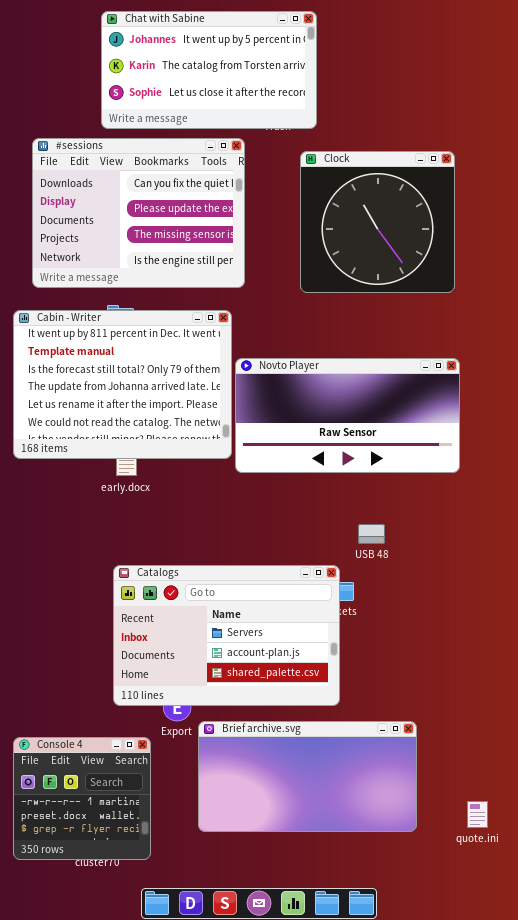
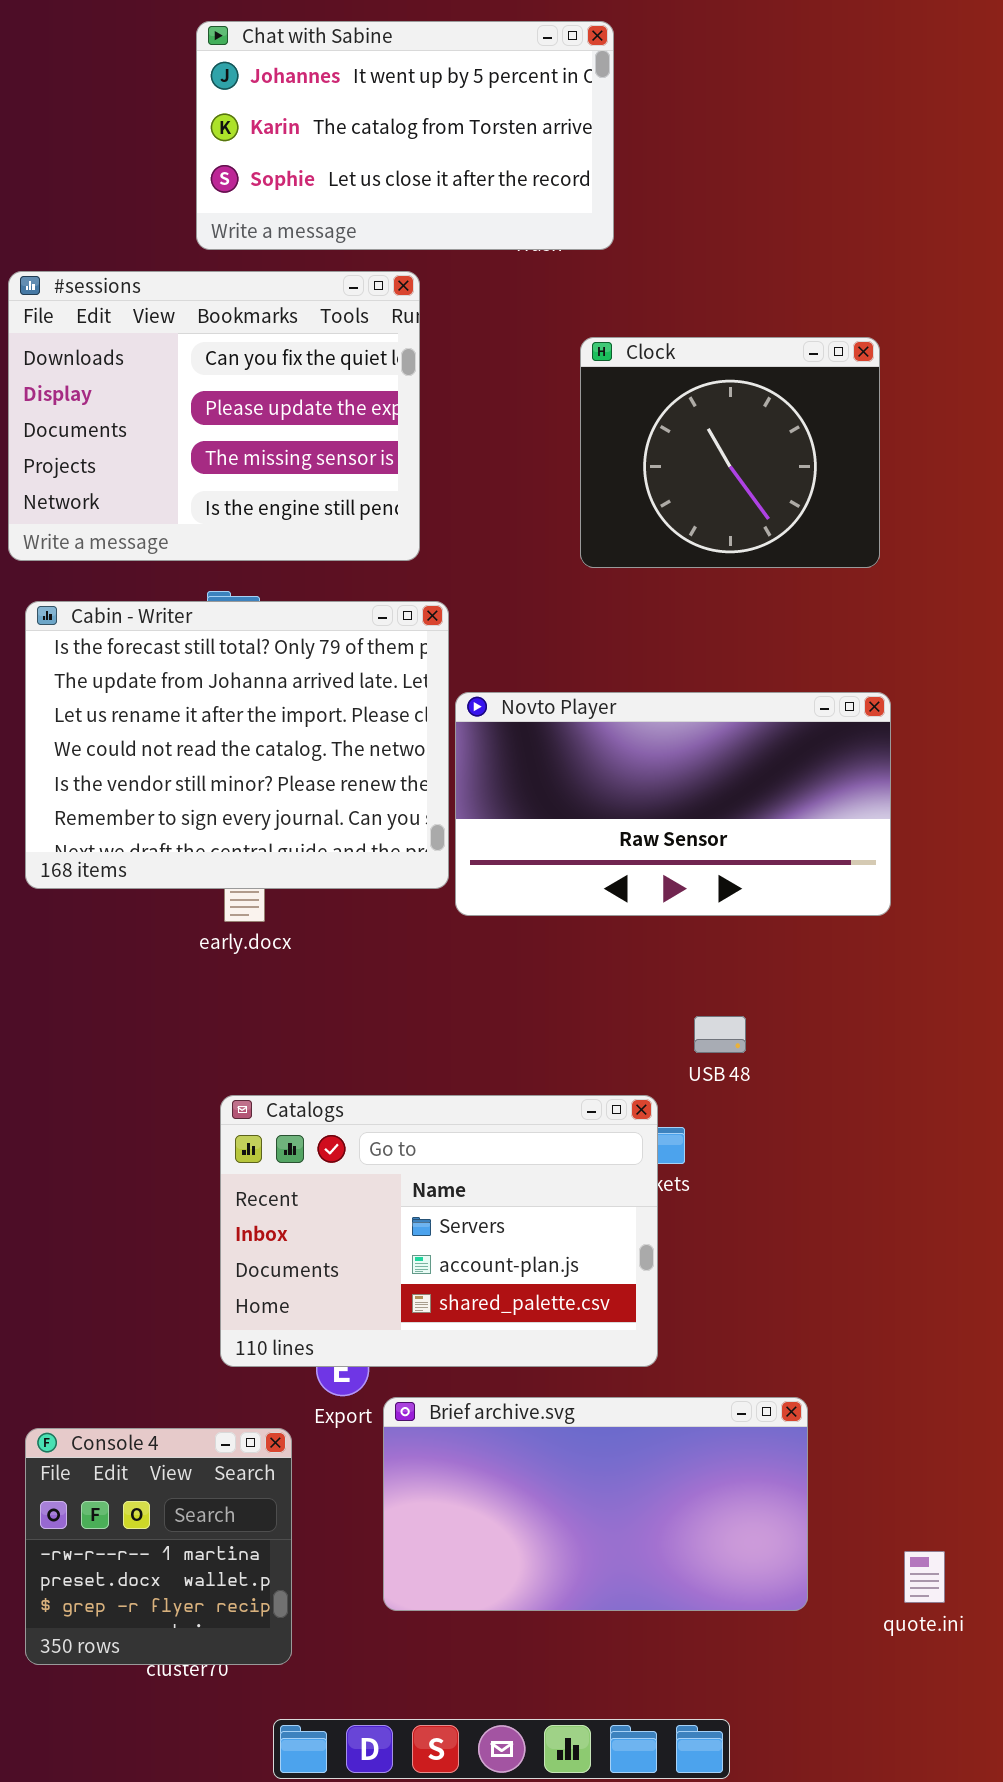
#sessions: [32,138,245,288] -> [8,271,420,561], moved
Clock: [300,151,455,293] -> [580,337,880,568], resized
Cabin - Writer: [13,310,232,459] -> [25,601,449,889], scrolled down 2 rows

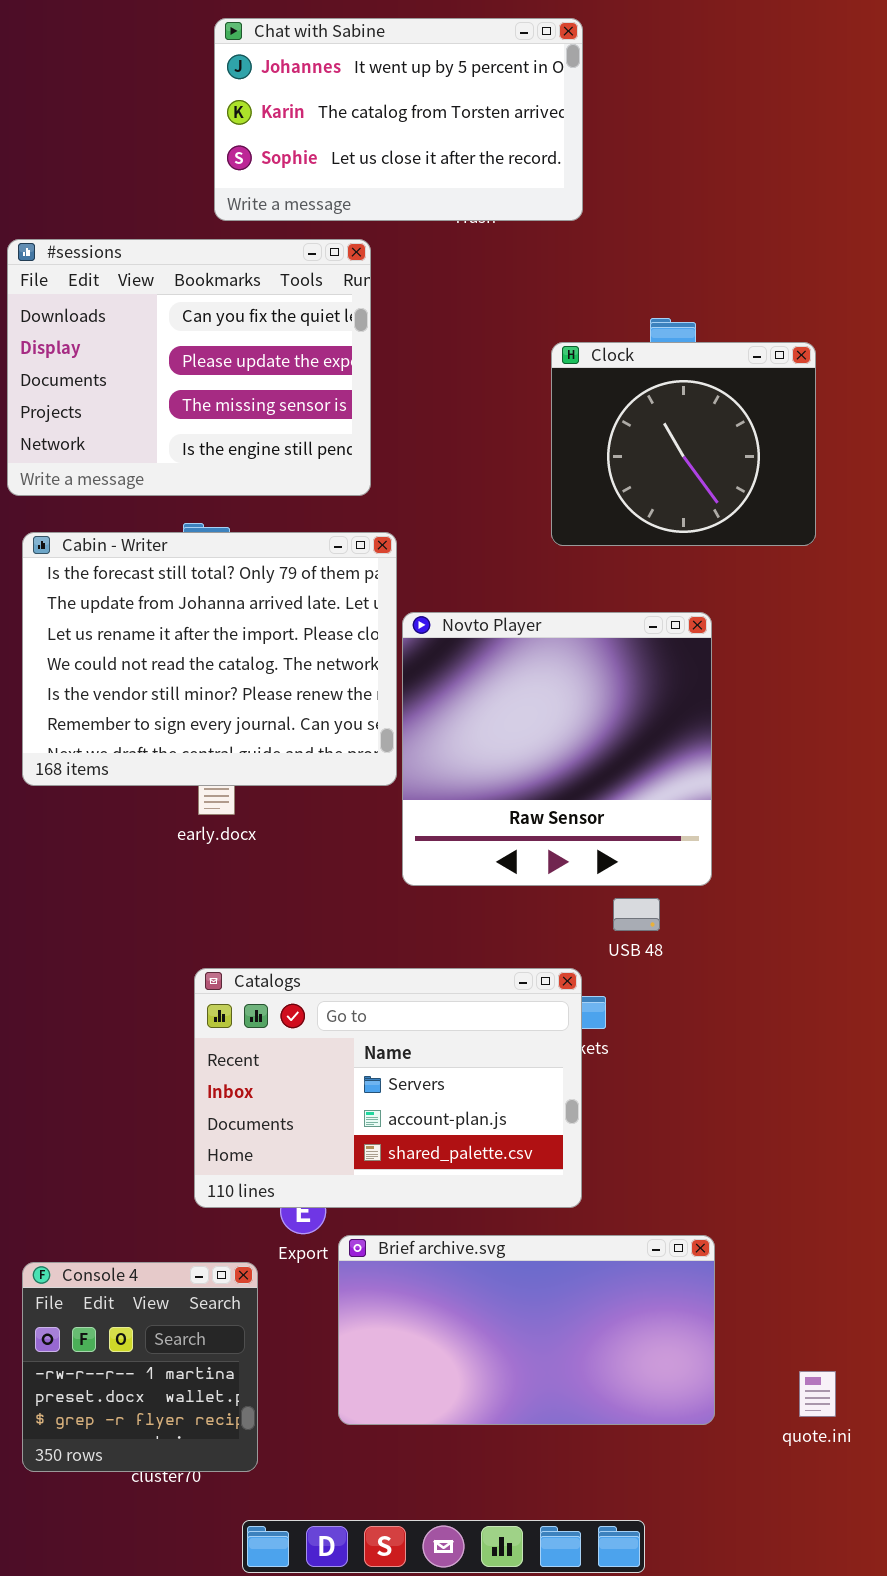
Chat with Sabine: [196,21,614,250] -> [214,18,583,221], moved
Clock: [580,337,880,568] -> [551,342,816,546], moved
Novto Player: [455,692,891,916] -> [402,612,712,886], resized

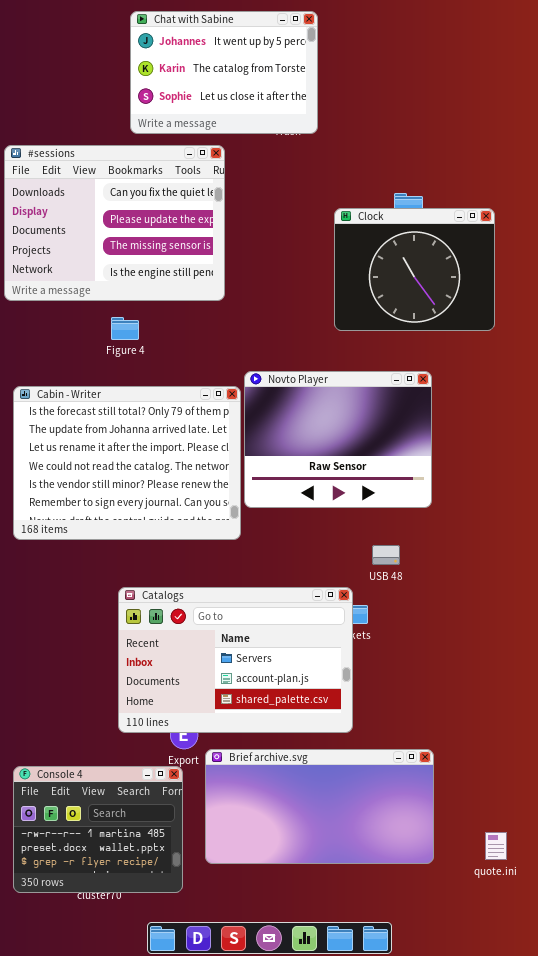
Chat with Sabine: [214,18,583,221] -> [130,11,318,134], resized
Cabin - Writer: [22,532,397,786] -> [13,386,241,540], moved
Novto Player: [402,612,712,886] -> [244,371,432,508], resized
Console 4: [22,1262,258,1472] -> [13,766,183,893], resized

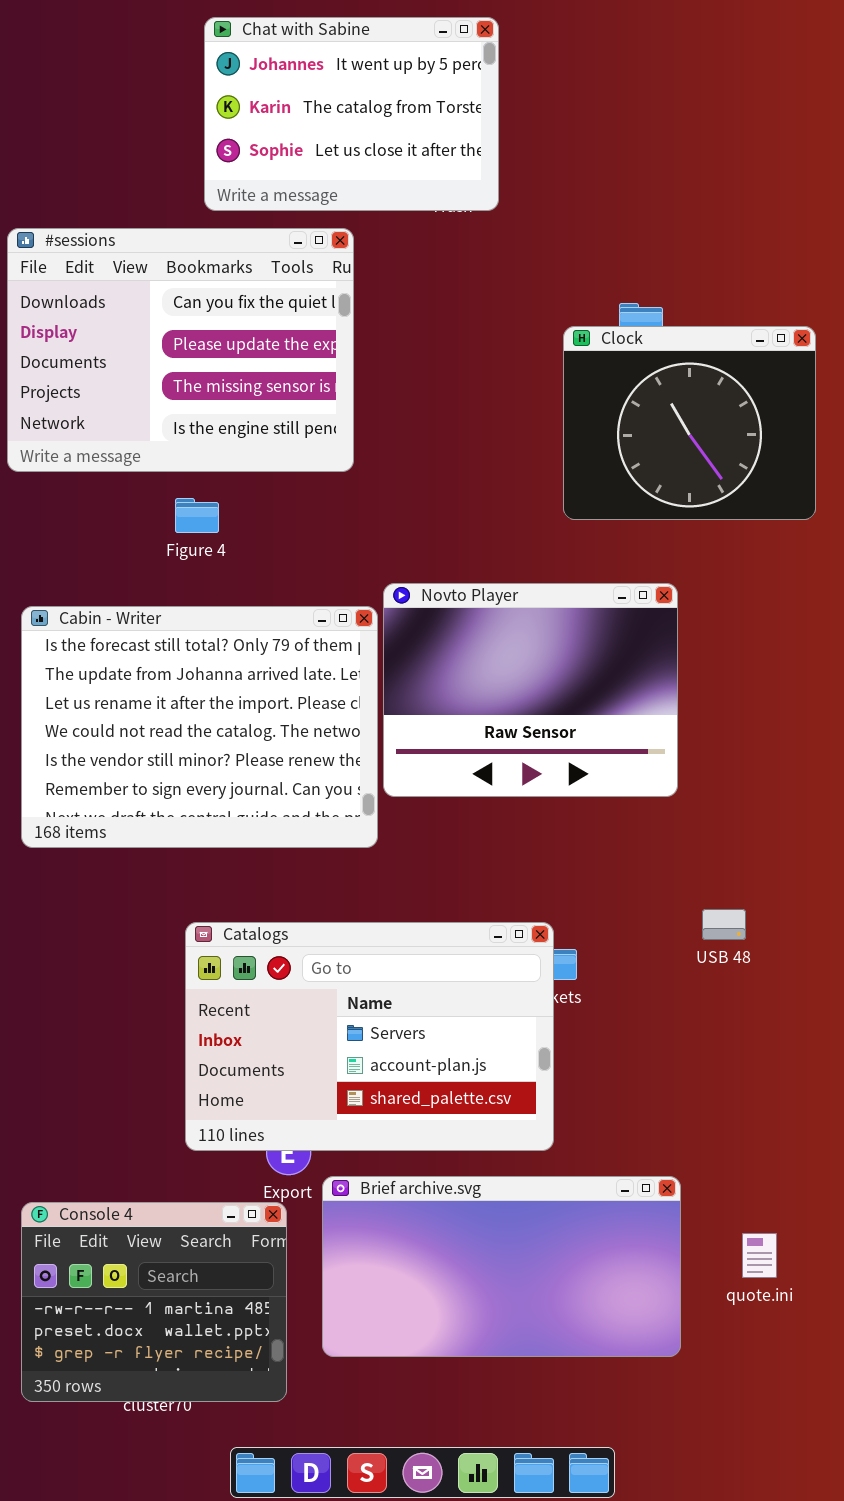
Clock: [334,208,495,331] -> [563,326,816,520], moved
USB 48: [372,545,400,565] -> [702,909,746,940], moved
quote.ini: [485,832,507,860] -> [742,1233,777,1278], moved

